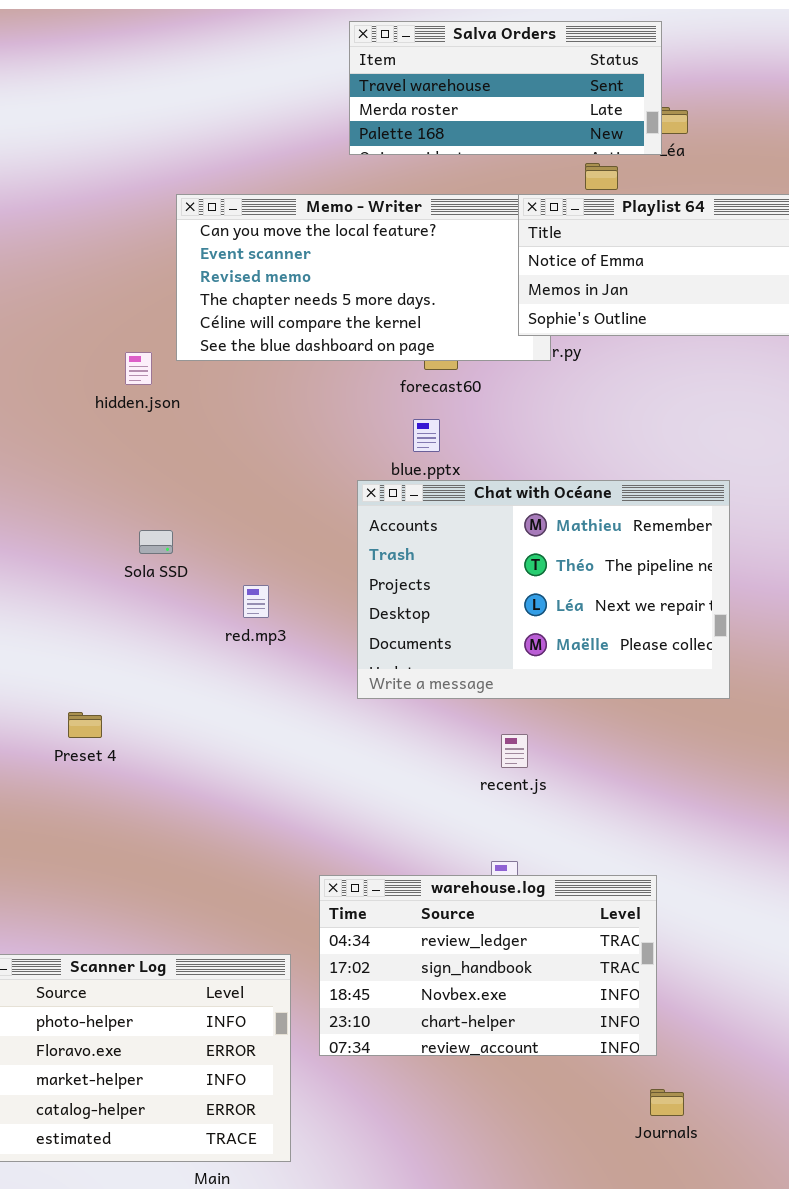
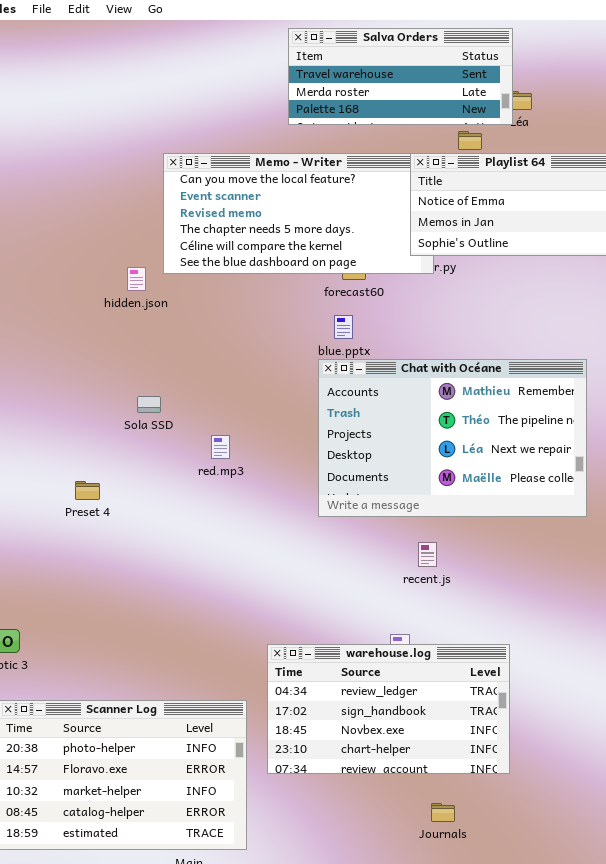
Chat with Océane: [357,480,730,699] -> [318,359,587,517], moved
Preset 4: [68,712,102,738] -> [75,481,100,500], moved
recent.js: [501,734,528,768] -> [418,542,437,567], moved
Journals: [650,1089,684,1116] -> [431,803,455,822], moved

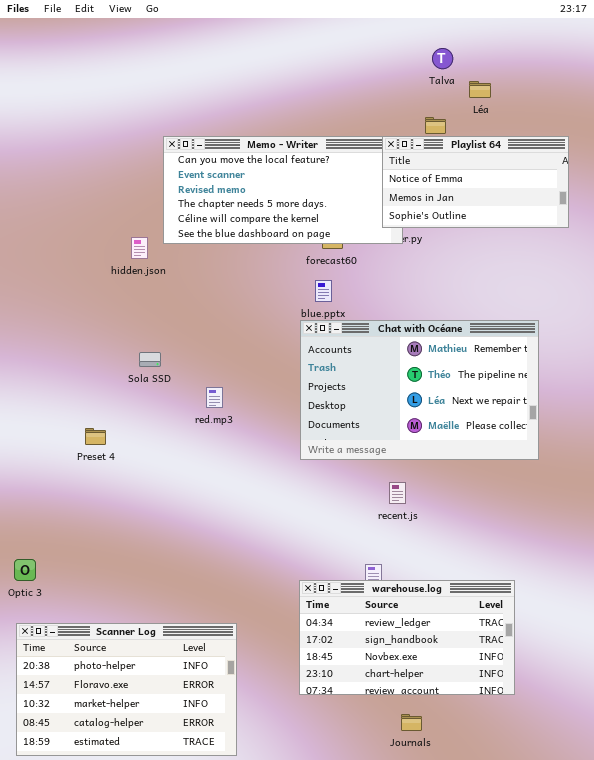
Salva Orders: [288,28,513,125] -> none, closed
warehouse.log: [267,644,510,774] -> [299,580,515,695], moved

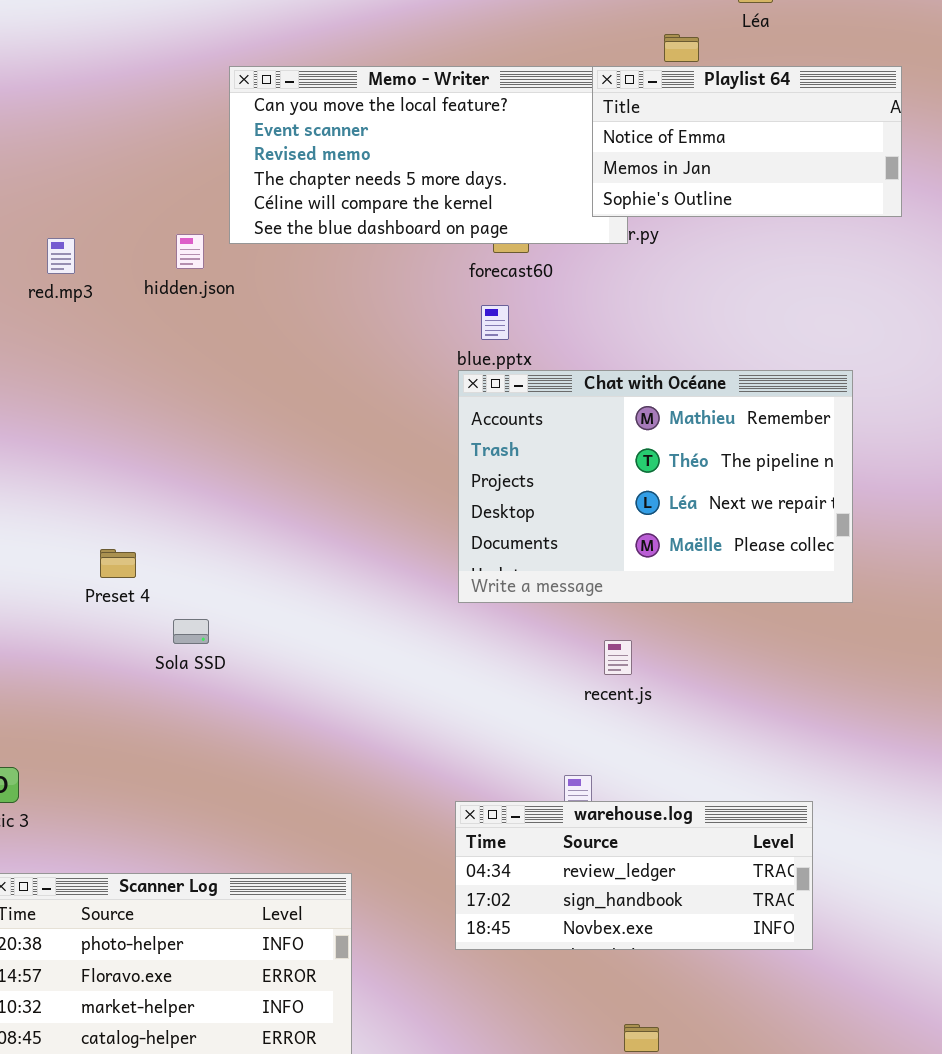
Sola SSD: [139,352,161,367] -> [173,619,209,644], moved
red.mp3: [206,387,223,408] -> [47,238,75,274], moved
warehouse.log: [299,580,515,695] -> [455,801,813,950], resized

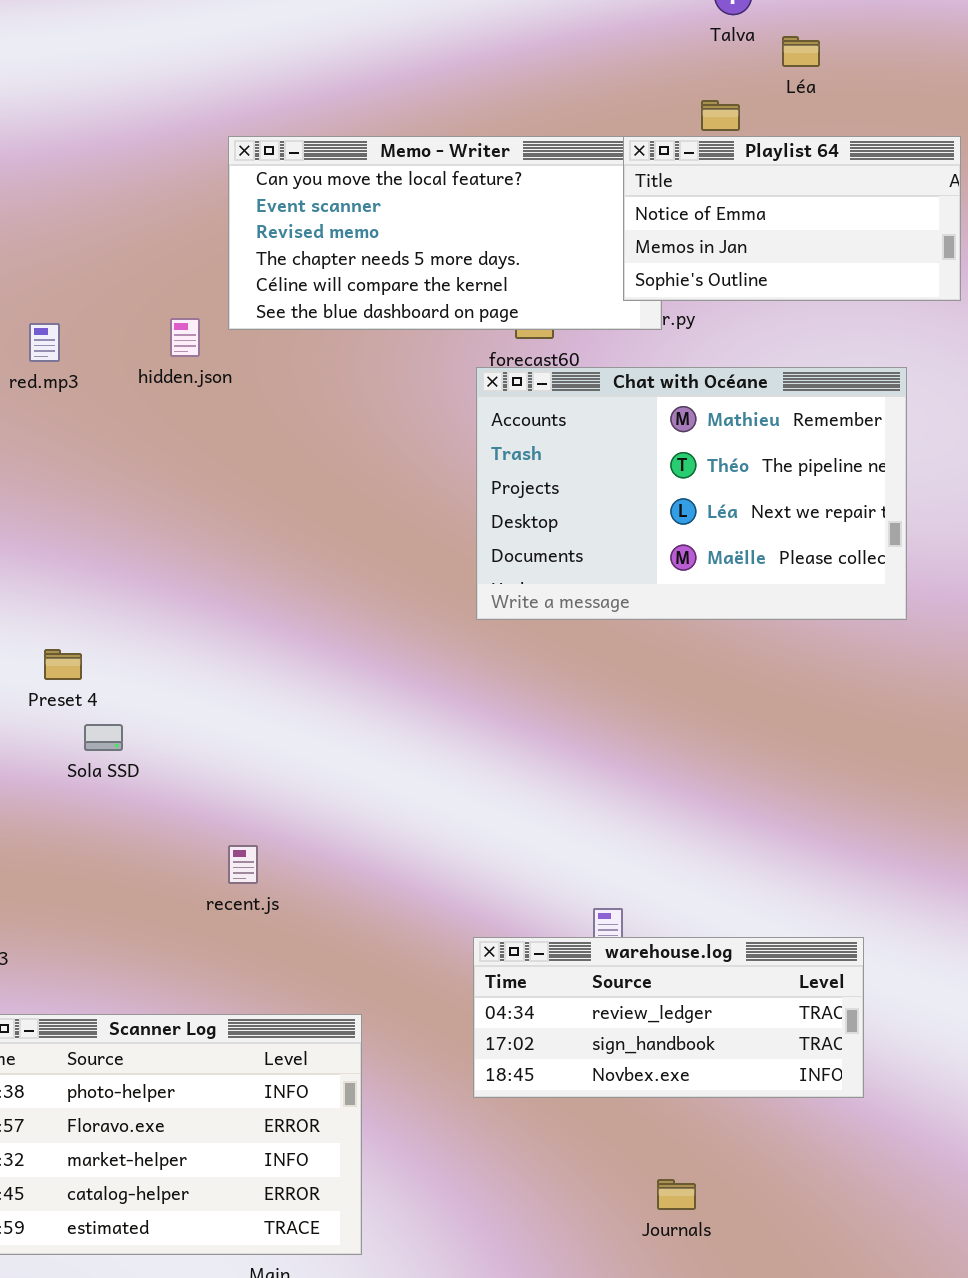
Chat with Océane: [458,370,853,603] -> [476,367,907,620], moved
Preset 4: [100,549,136,578] -> [44,649,82,680], moved
Sola SSD: [173,619,209,644] -> [84,724,123,751], moved
recent.js: [604,640,632,675] -> [228,845,258,884], moved

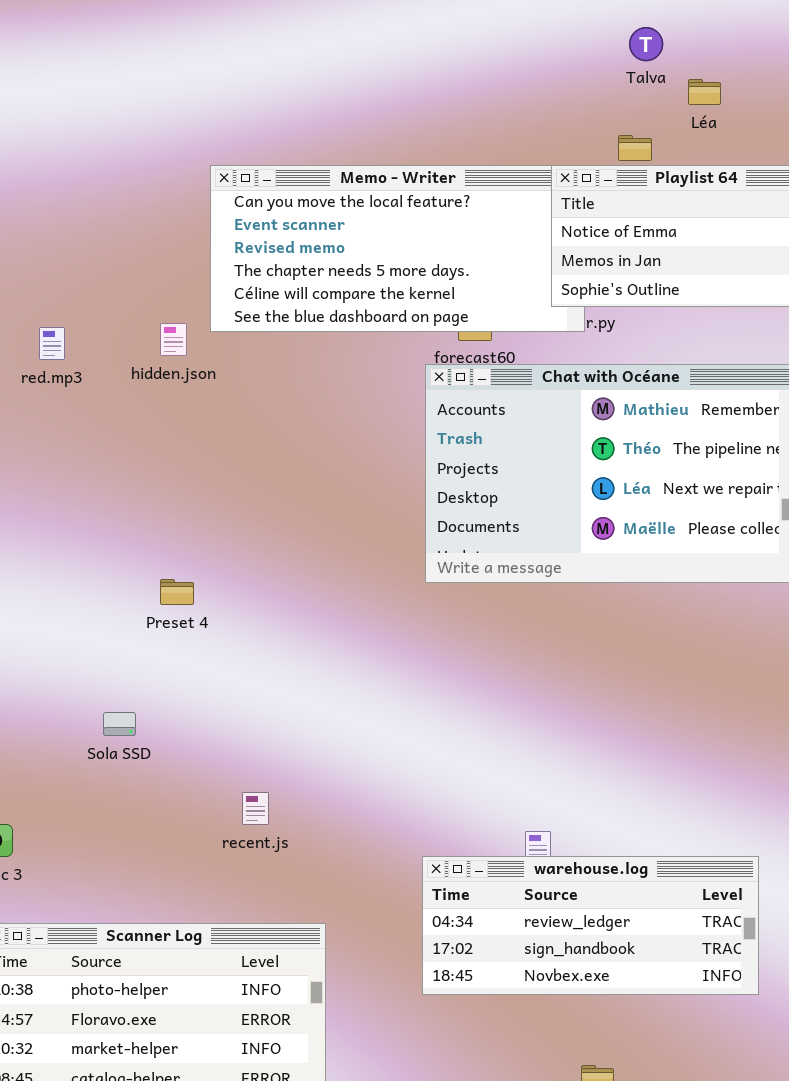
Preset 4: [44,649,82,680] -> [160,579,194,605], moved
Sola SSD: [84,724,123,751] -> [103,712,136,736], moved
recent.js: [228,845,258,884] -> [242,792,269,825], moved

